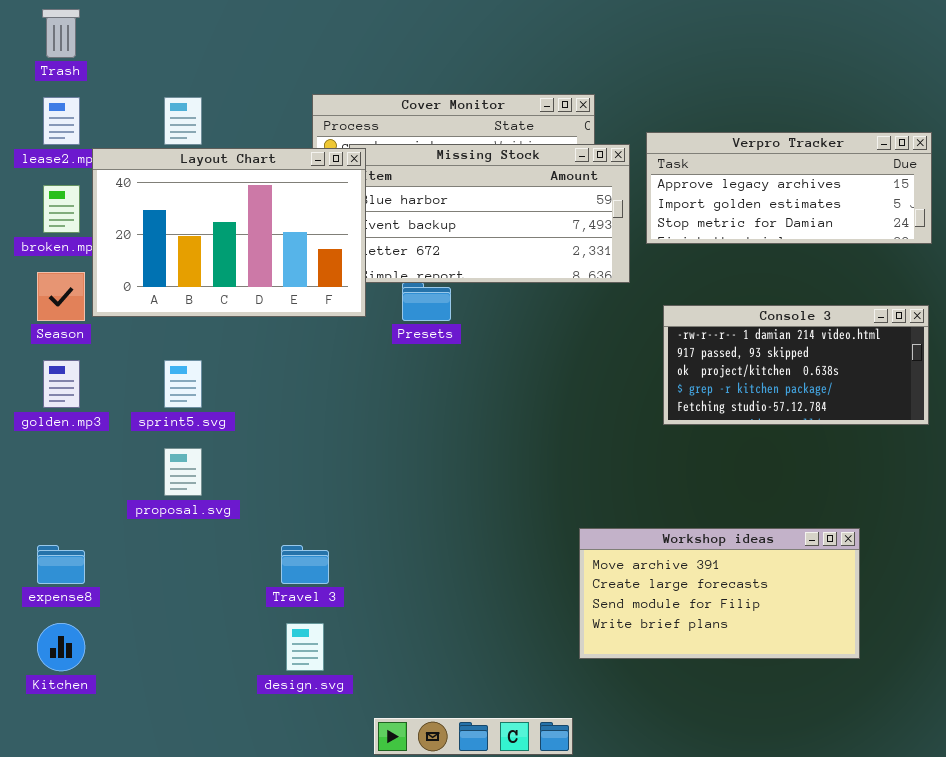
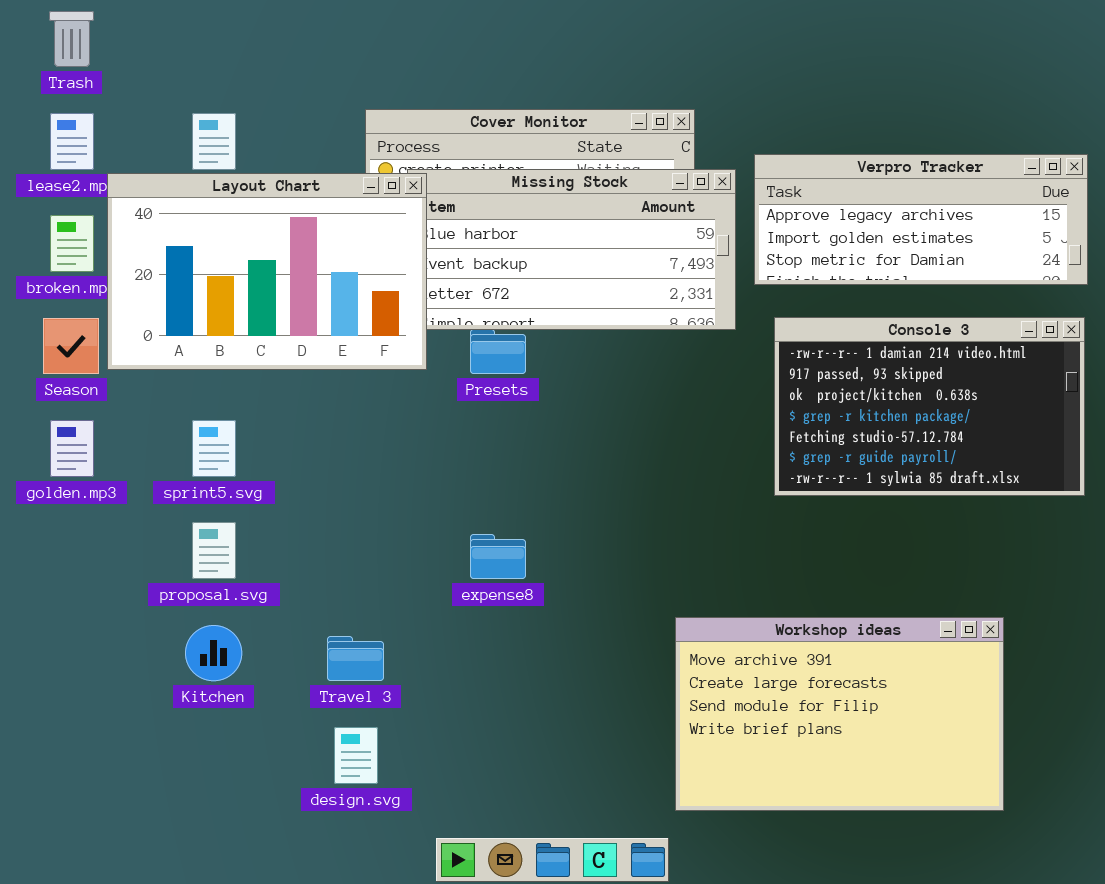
Console 3: [663,305,929,425] -> [774,317,1085,496], resized
Workshop ideas: [579,528,860,659] -> [675,617,1004,811], resized
expense8: [37,545,85,584] -> [470,534,526,579], moved
Kitchen: [37,623,85,671] -> [185,625,242,681], moved

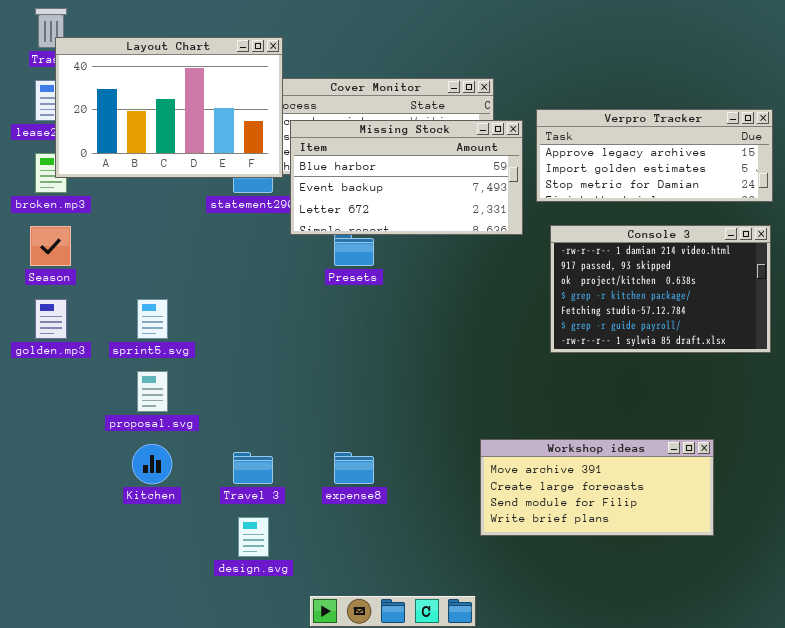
Layout Chart: [107,173,427,370] -> [55,37,283,178], moved
expense8: [470,534,526,579] -> [334,452,374,484], moved
Workshop ideas: [675,617,1004,811] -> [480,439,714,536], resized

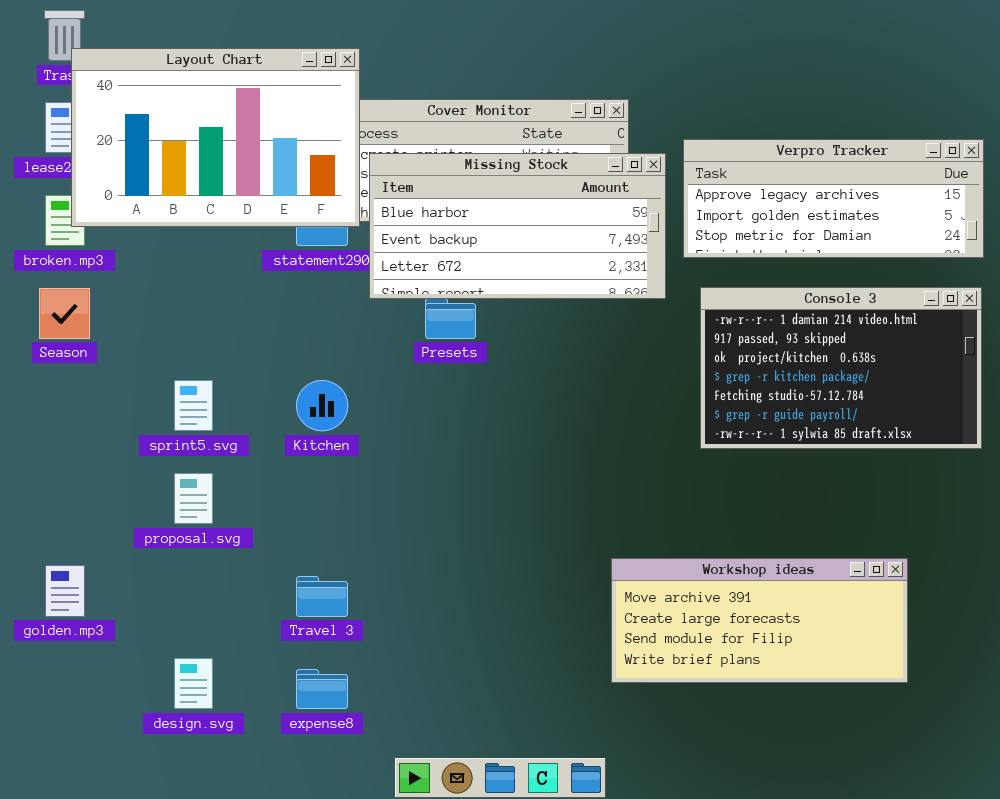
golden.mp3: [35,299,67,339] -> [45,565,85,617], moved
Kitchen: [132,444,172,484] -> [296,380,348,431], moved
expense8: [334,452,374,484] -> [296,669,348,709], moved
design.svg: [238,517,269,557] -> [174,658,213,709], moved

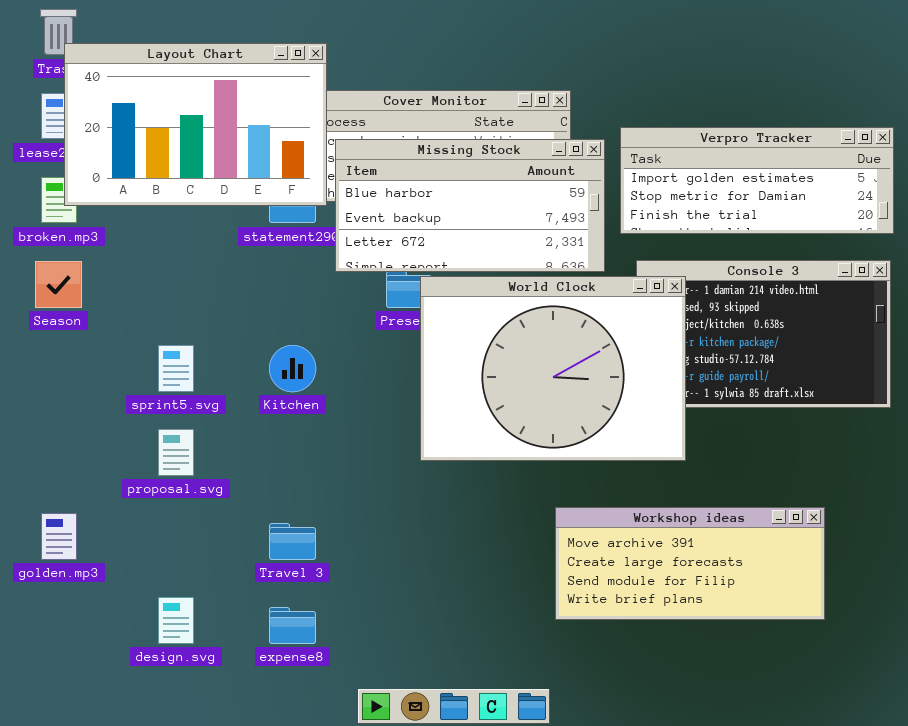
Verpro Tracker: [683,139,984,258] -> [620,127,894,234], scrolled down 1 row
World Clock: none -> [420,276,686,461], opened

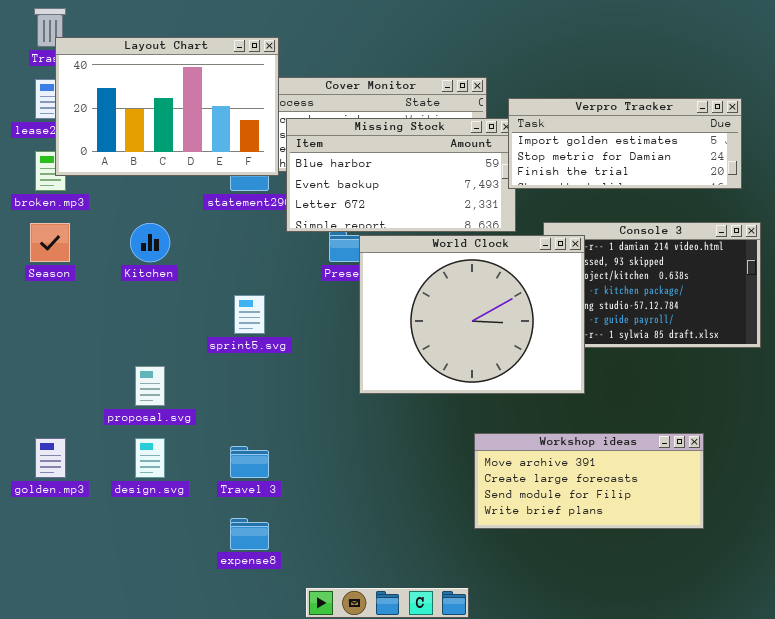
Verpro Tracker: [620,127,894,234] -> [508,98,742,189], moved
sprint5.svg: [158,345,194,392] -> [234,295,265,334], moved
Kitchen: [269,345,316,392] -> [130,223,170,262], moved
design.svg: [158,597,194,644] -> [135,438,165,478], moved

